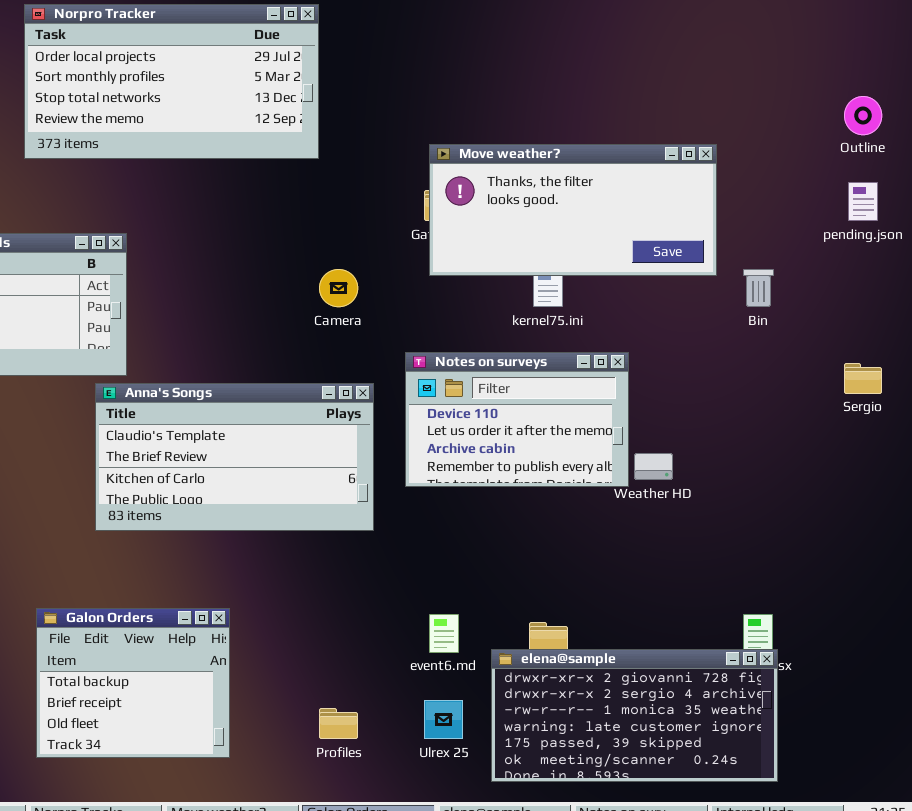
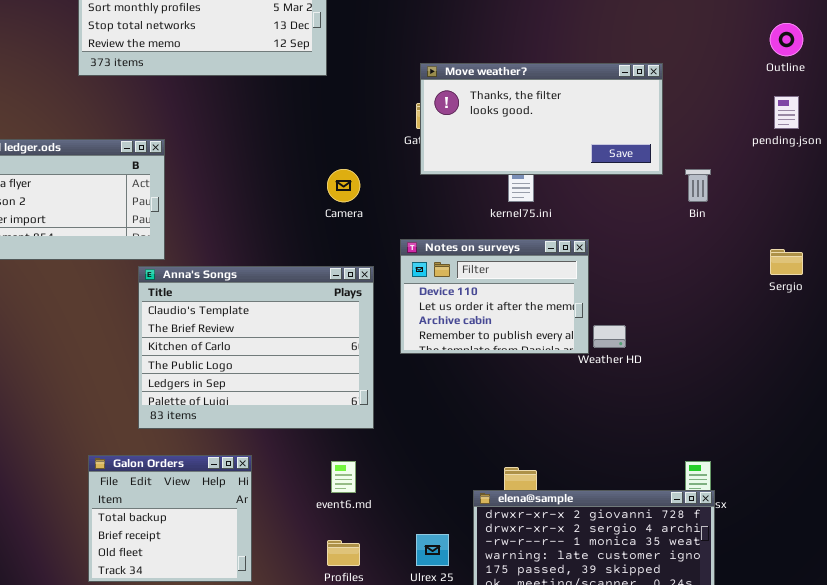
Anna's Songs: [95,383,374,531] -> [138,266,374,429], resized
event6.md: [429,614,459,653] -> [331,461,356,493], moved

